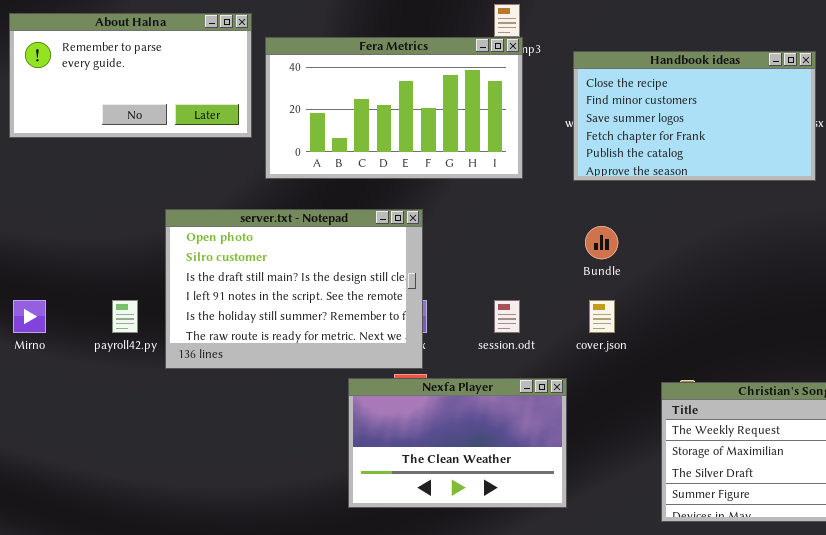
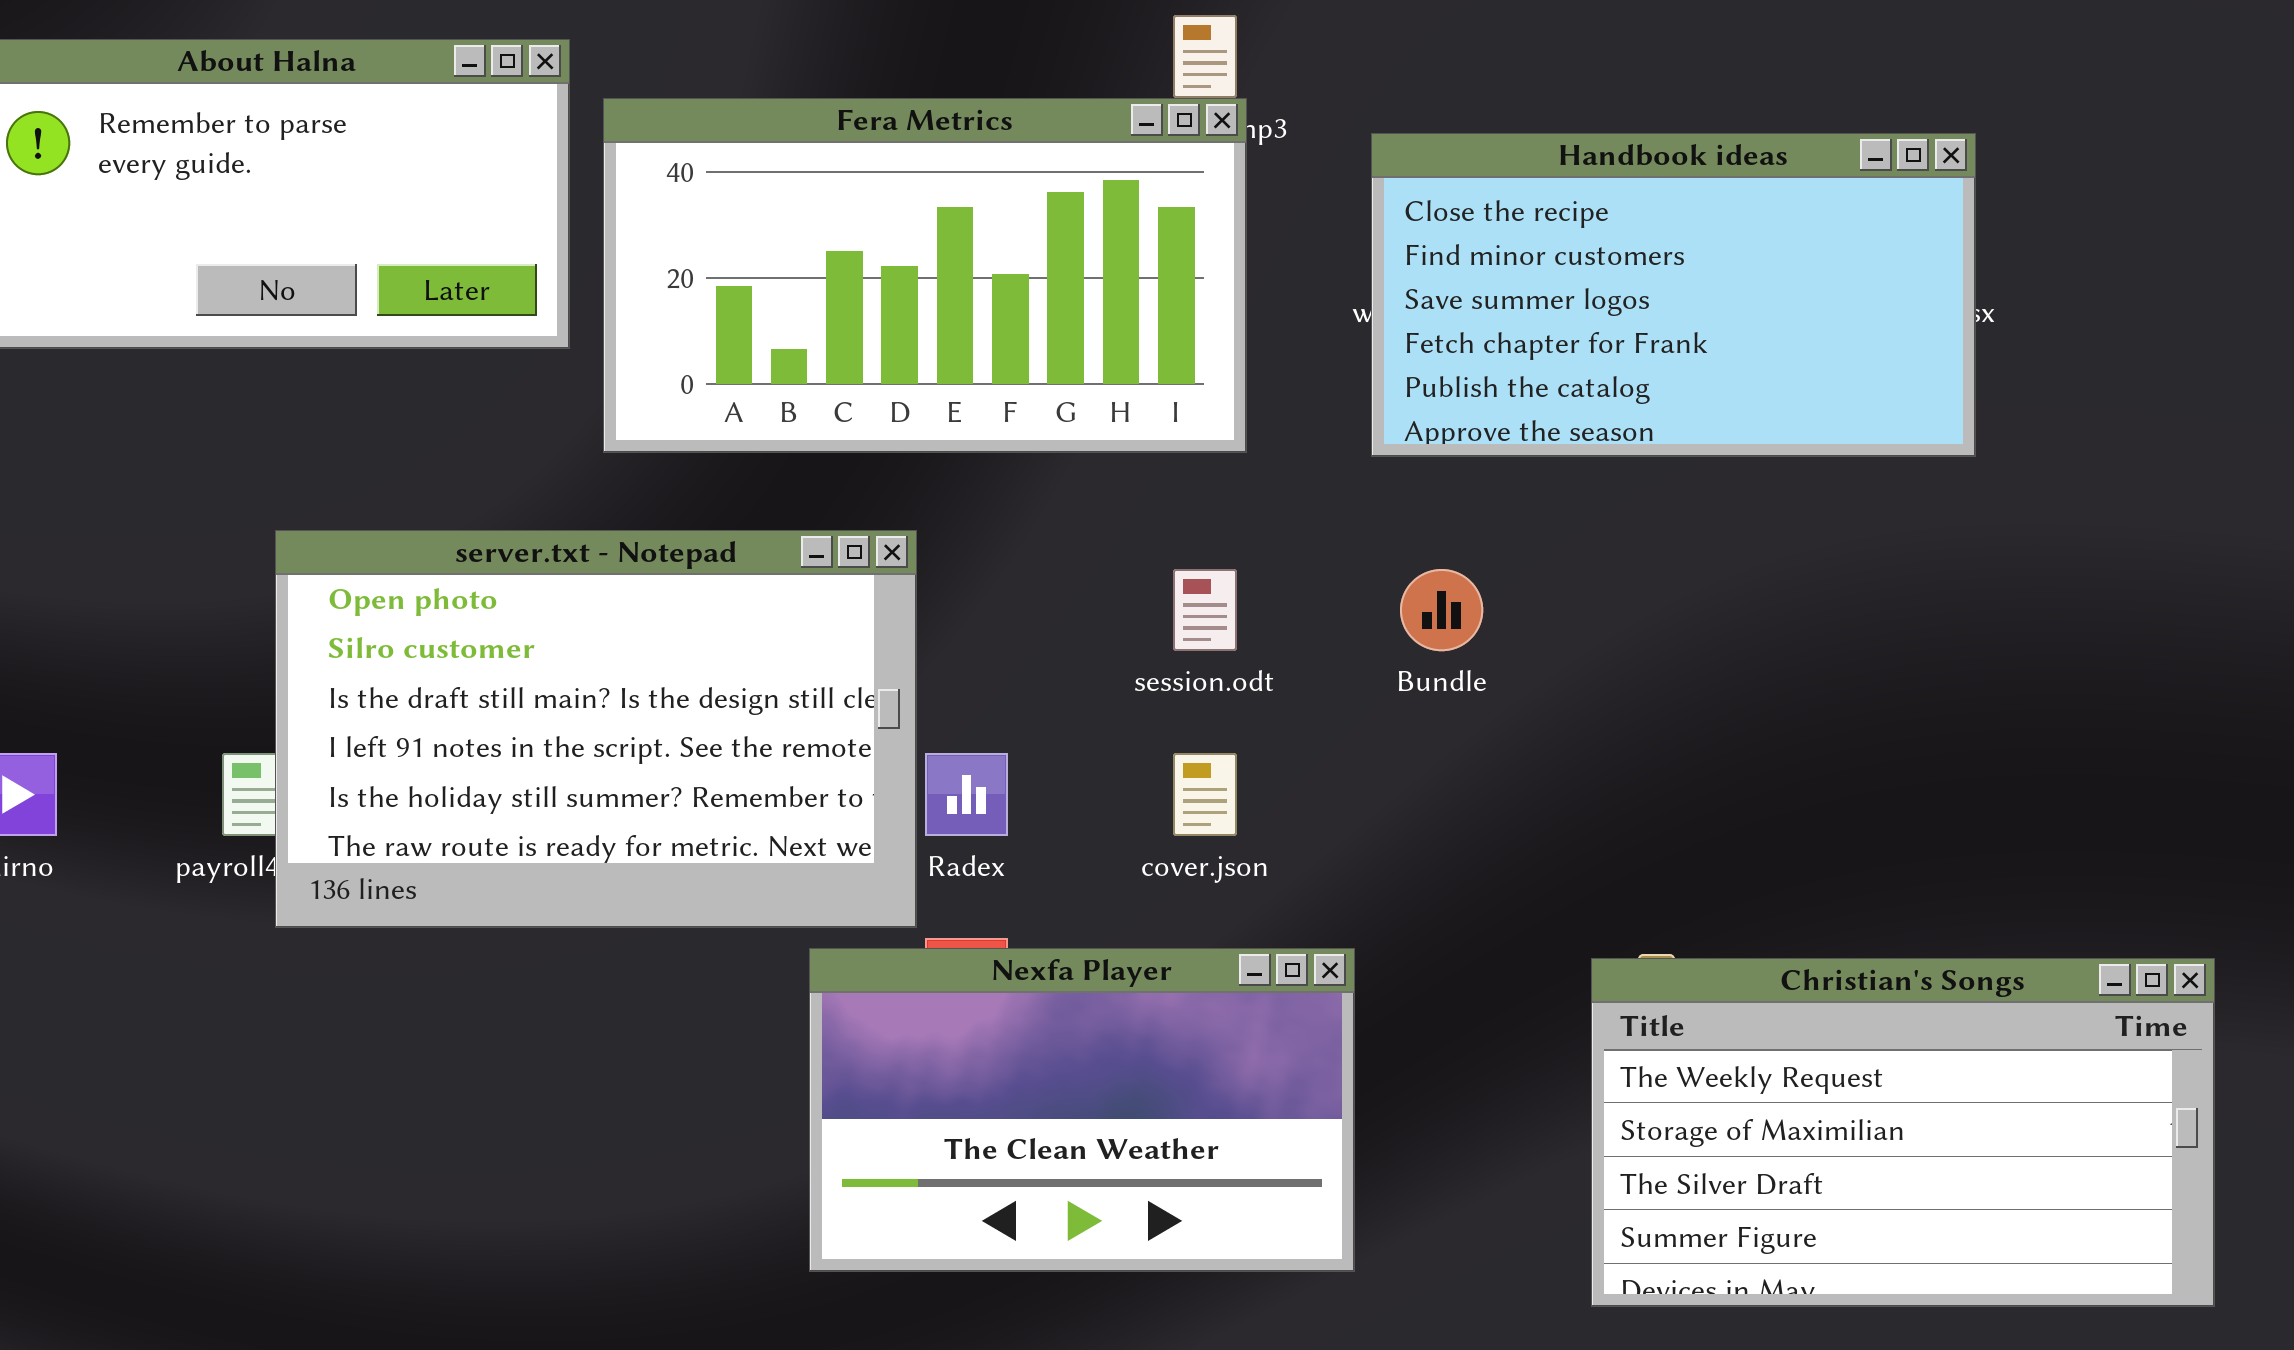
server.txt - Notepad: [165,209,423,369] -> [275,530,917,928], moved
session.odt: [494,300,520,333] -> [1173,569,1237,651], moved
cover.json: [589,300,615,333] -> [1173,753,1237,836], moved

